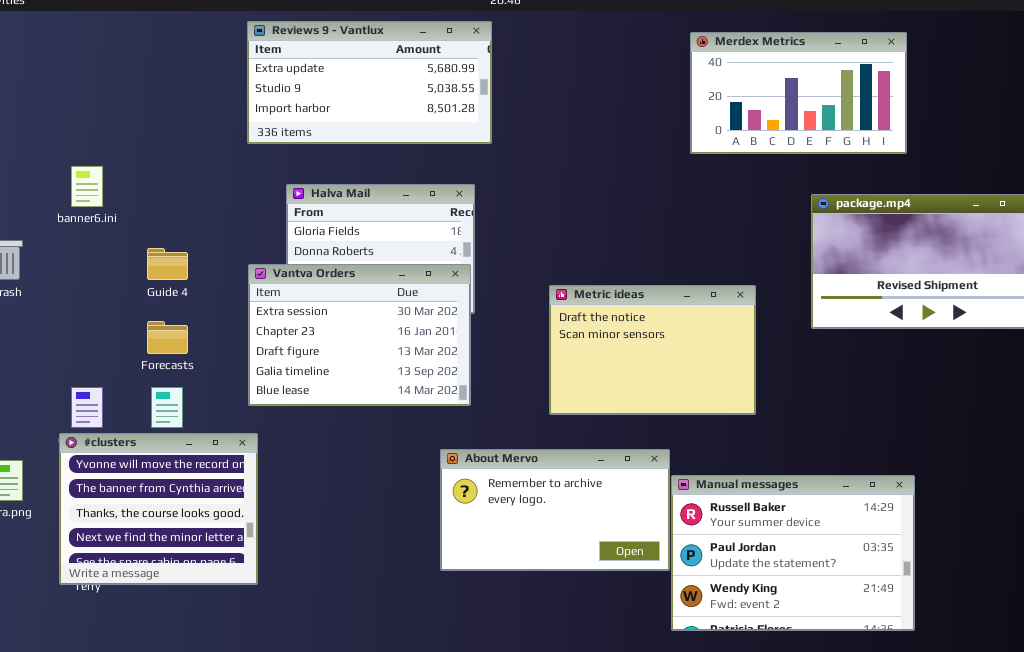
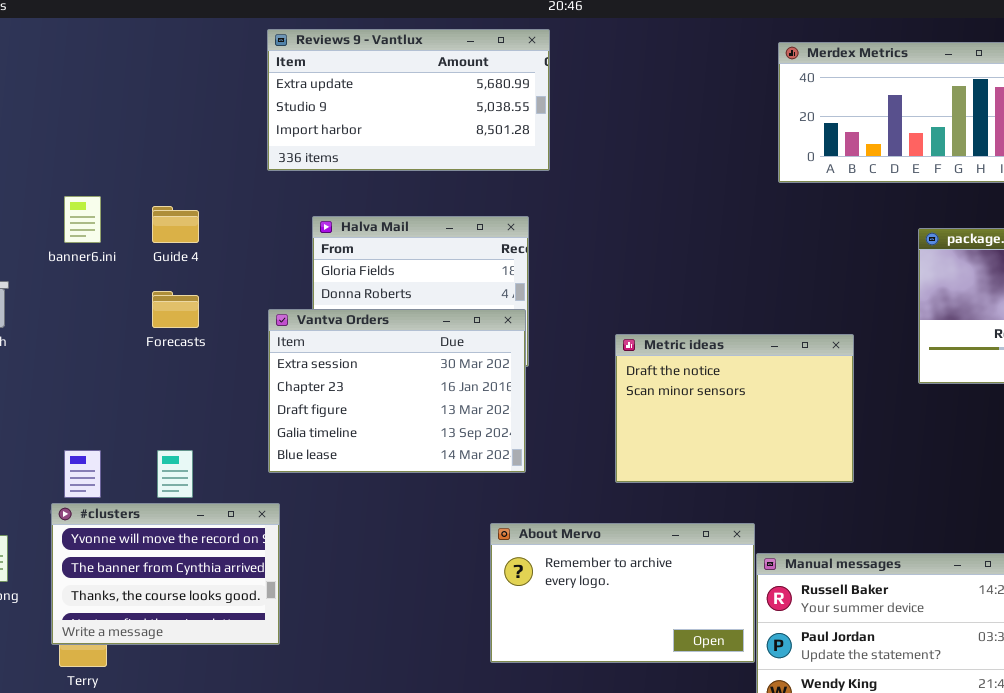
Guide 4: [147,248,188,280] -> [152,206,199,243], moved
Forecasts: [147,321,188,354] -> [152,291,199,328], moved
#clusters: [59,433,258,585] -> [51,503,280,645], resized

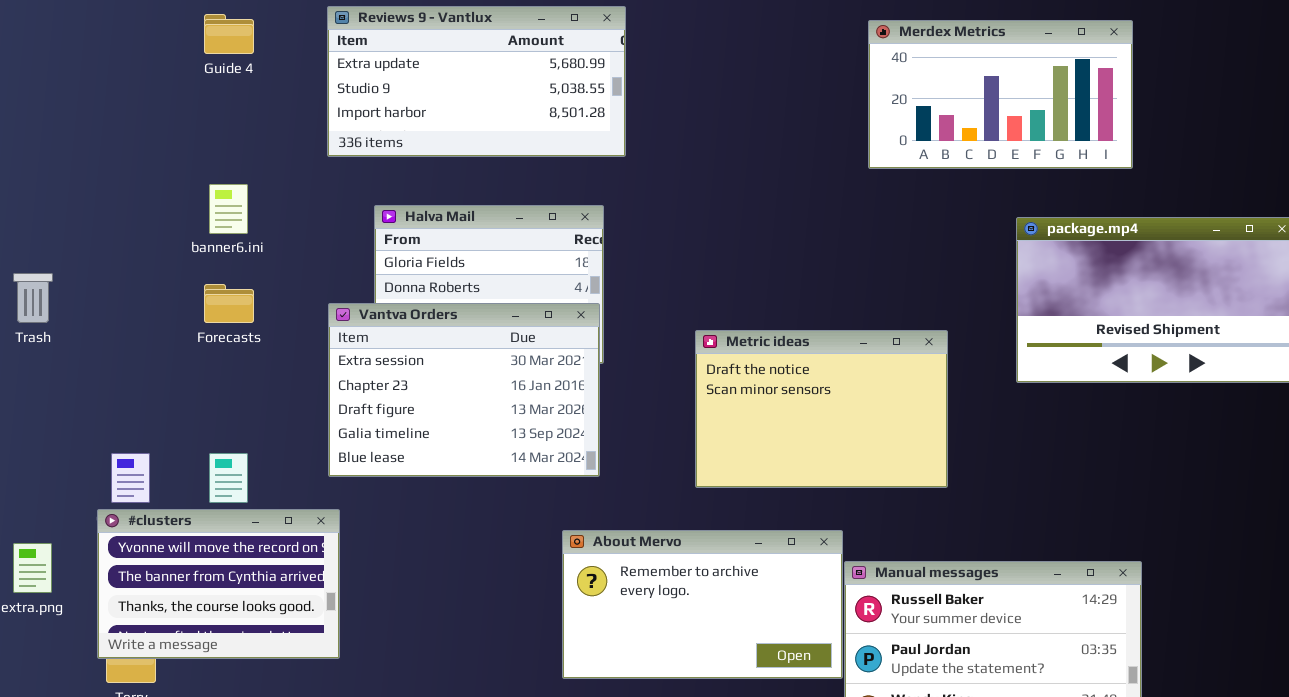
banner6.ini: [64,196,101,243] -> [209,184,248,234], moved
Guide 4: [152,206,199,243] -> [204,14,254,54], moved

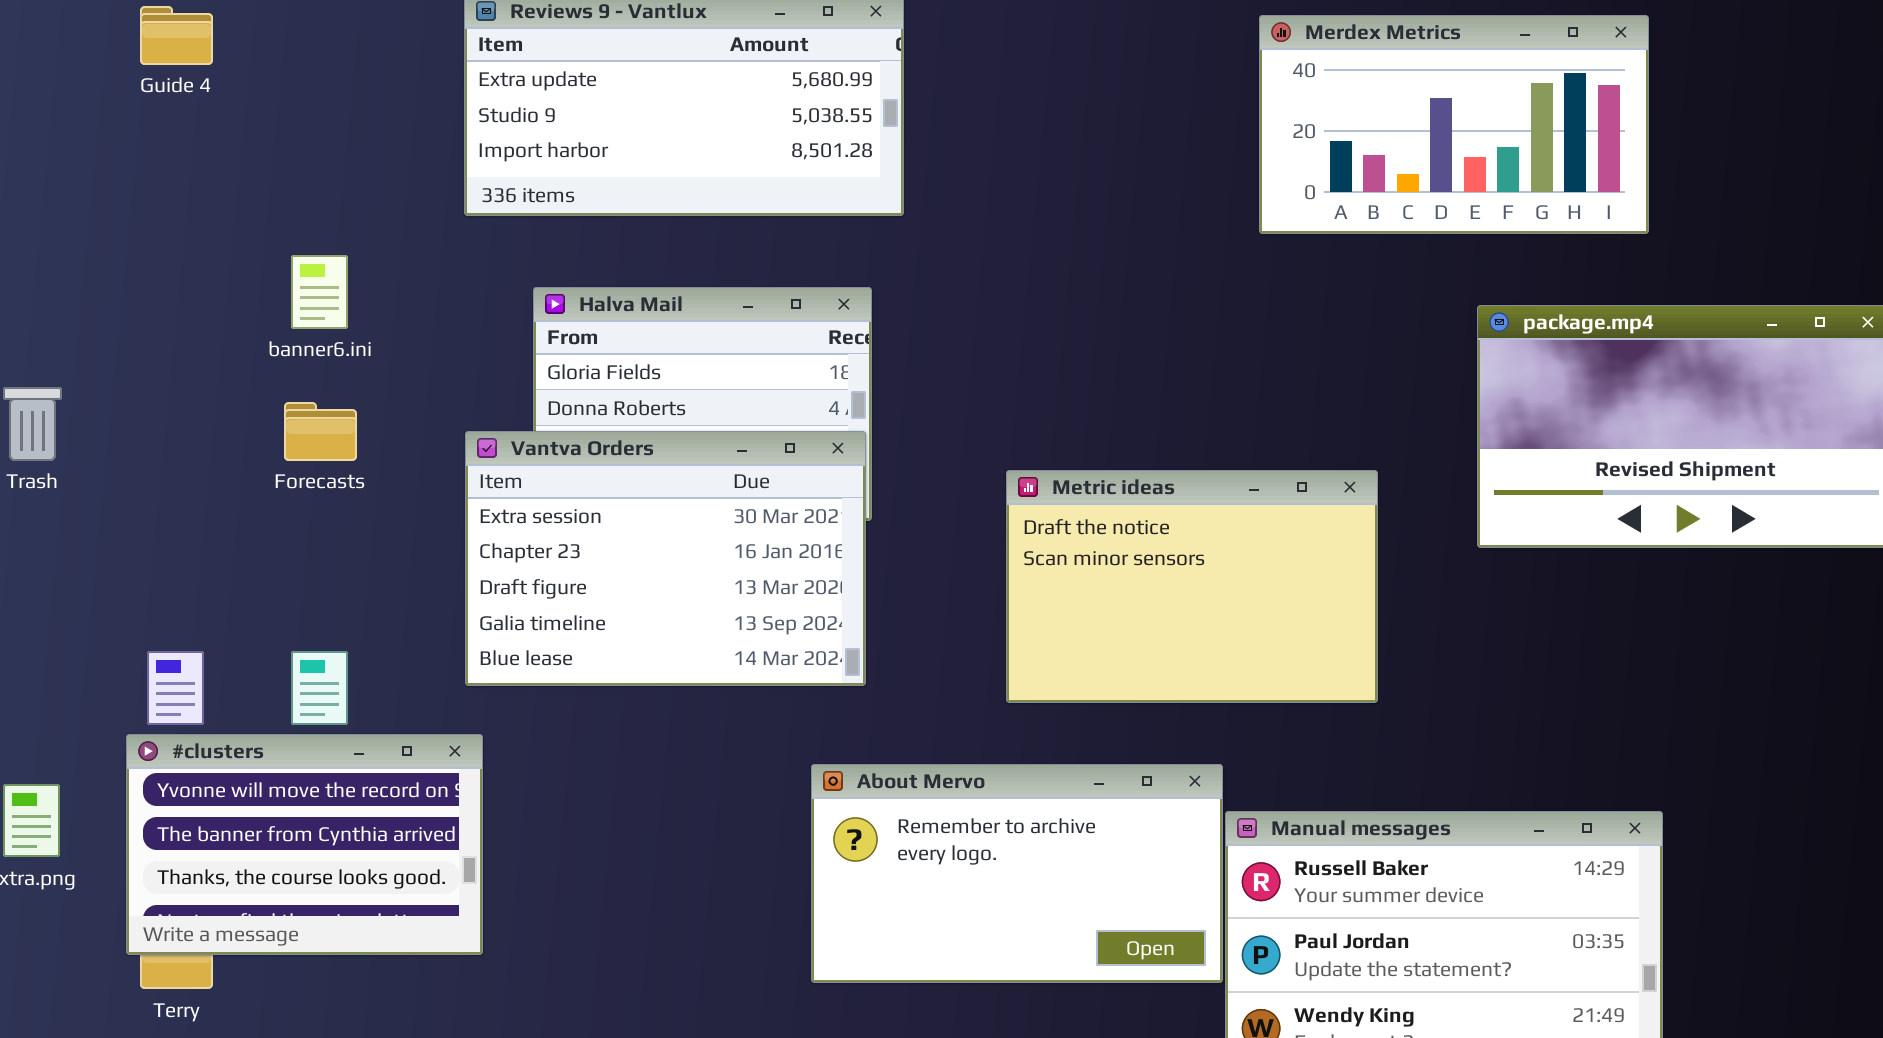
Guide 4: [204,14,254,54] -> [140,6,213,65], moved

